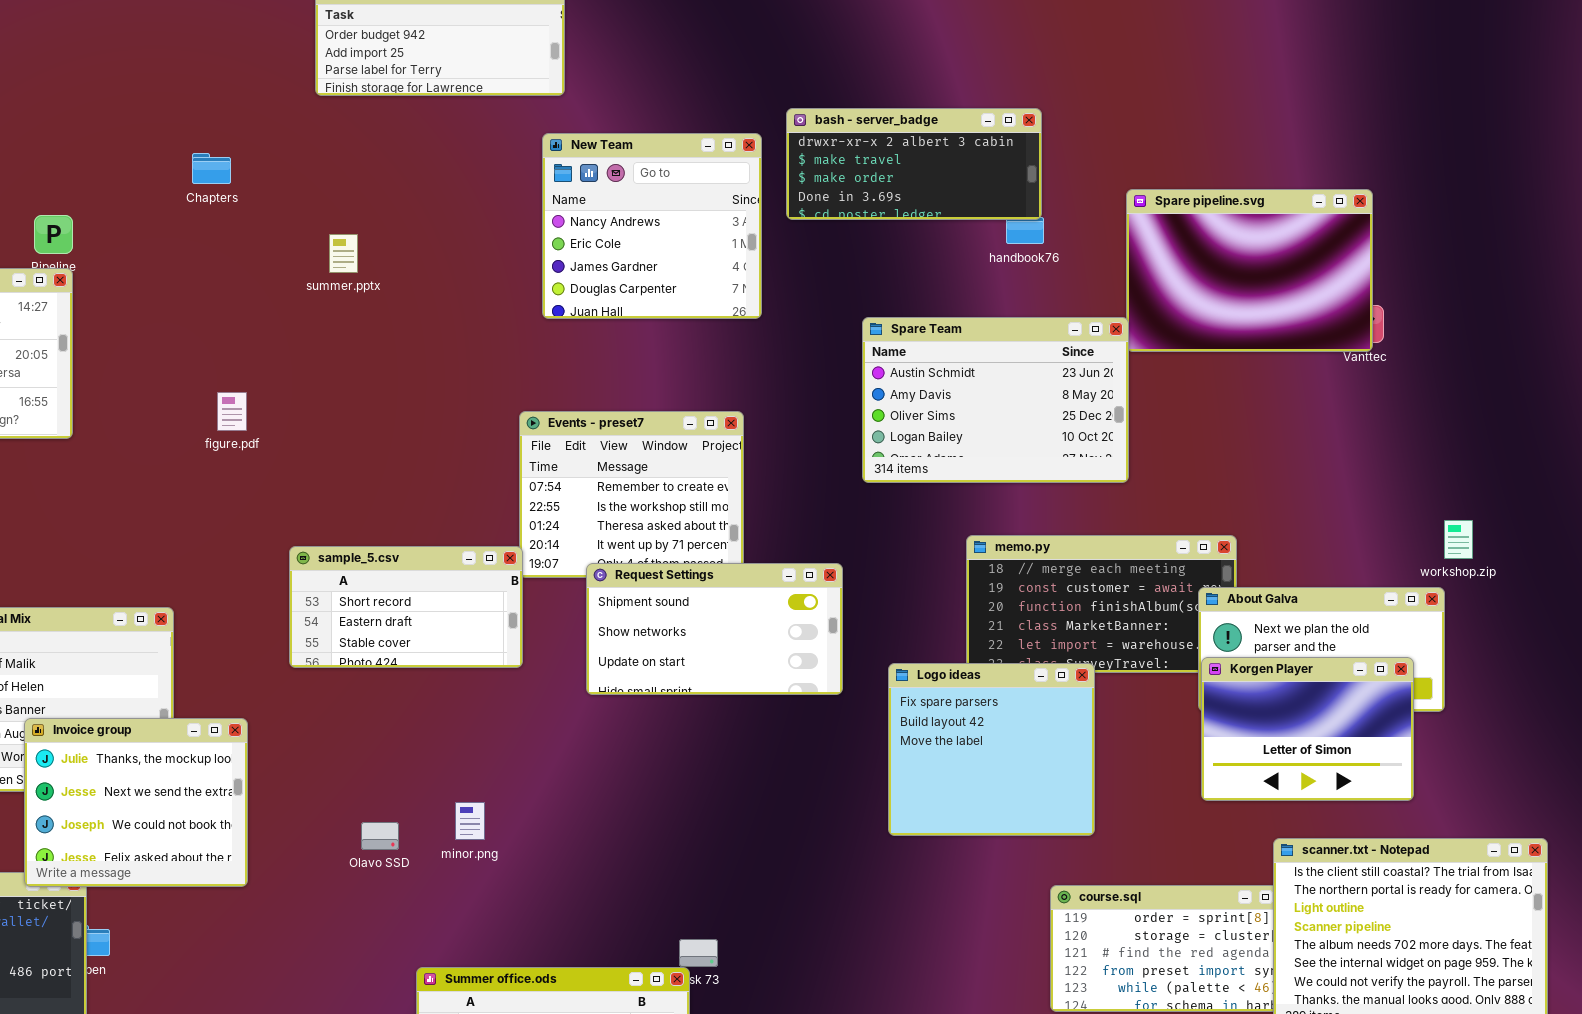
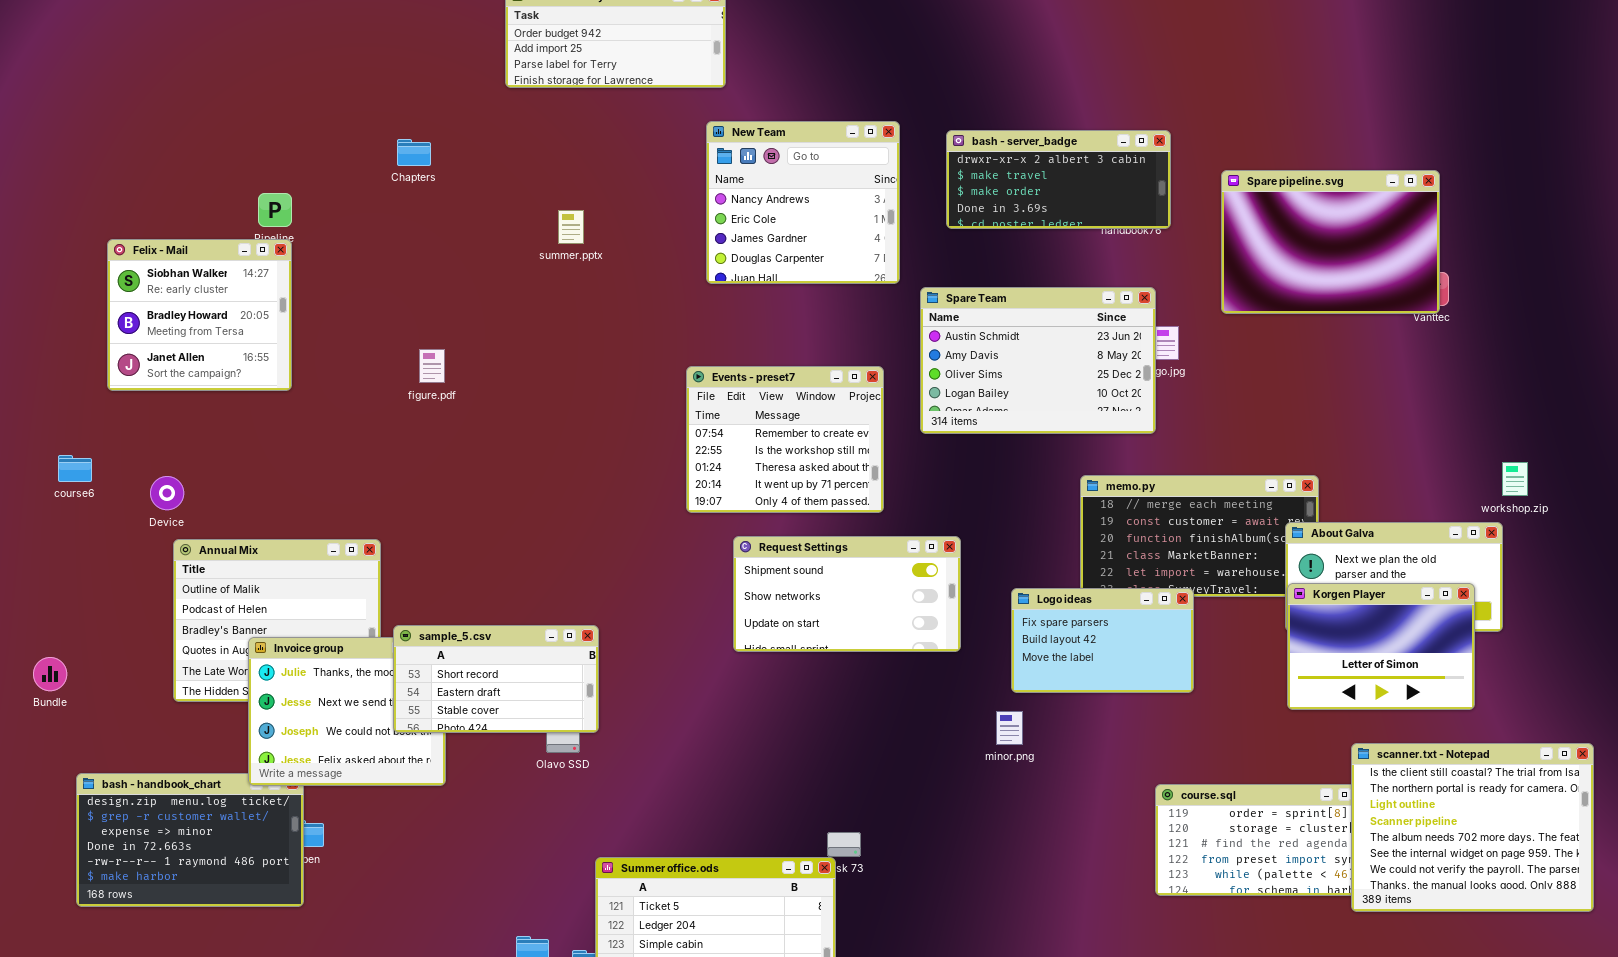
bash - server_badge: [786,108,1042,220] -> [946,130,1171,229], moved
summer.pptx: [329,234,358,273] -> [558,210,584,244], moved
Spare Team: [862,317,1129,483] -> [920,287,1156,434], moved
sample_5.csv: [289,546,523,668] -> [393,625,599,733], moved
Request Settings: [586,563,843,695] -> [733,536,961,652], moved
Logo ideas: [888,663,1095,836] -> [1011,588,1194,693], resized
minor.png: [455,802,485,840] -> [996,711,1023,745], moved

